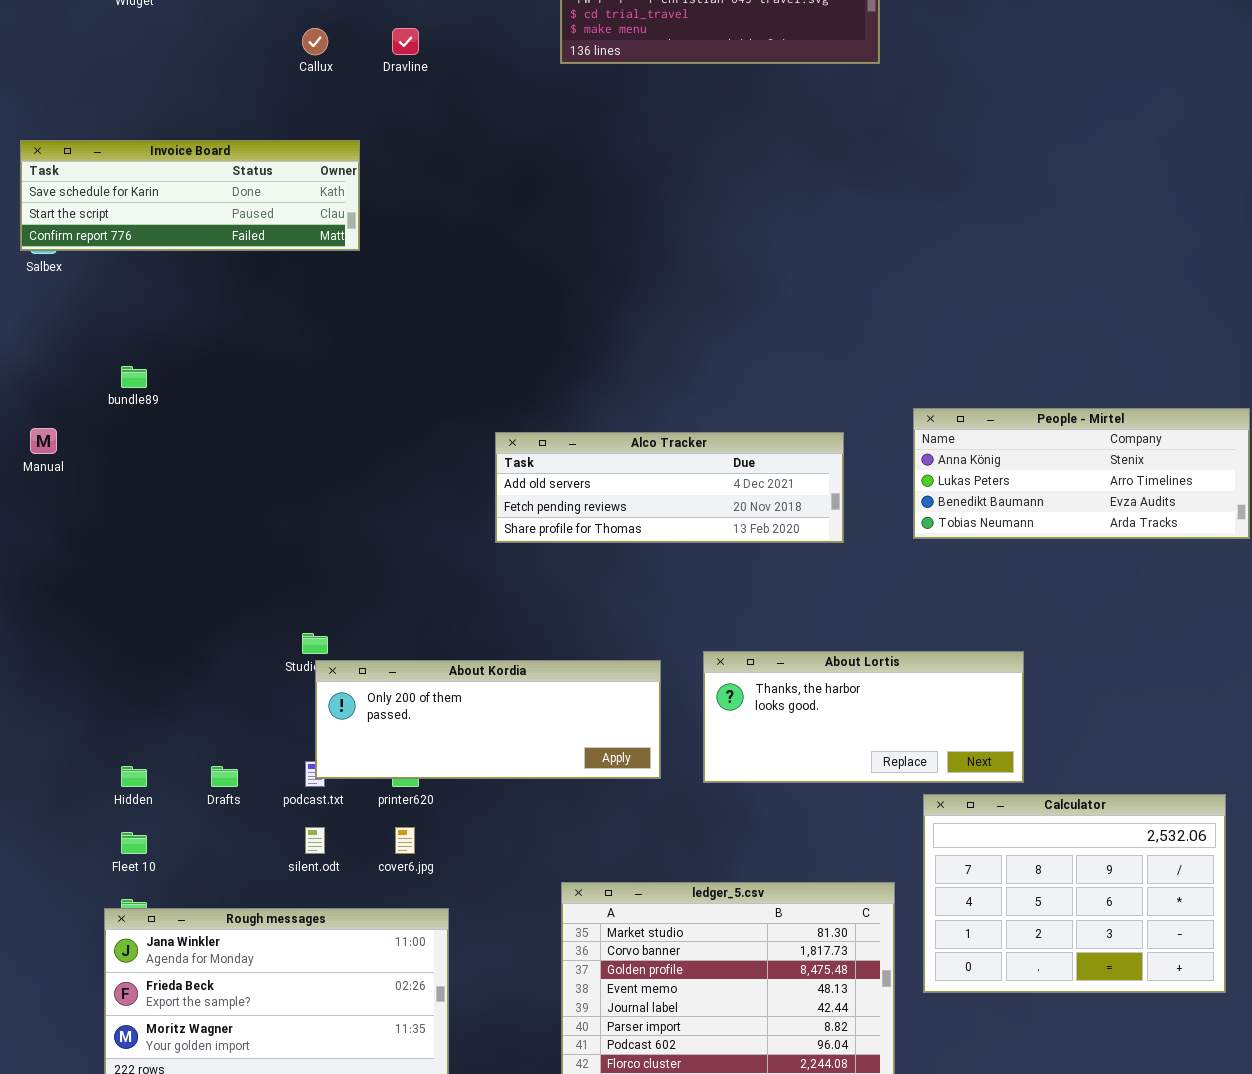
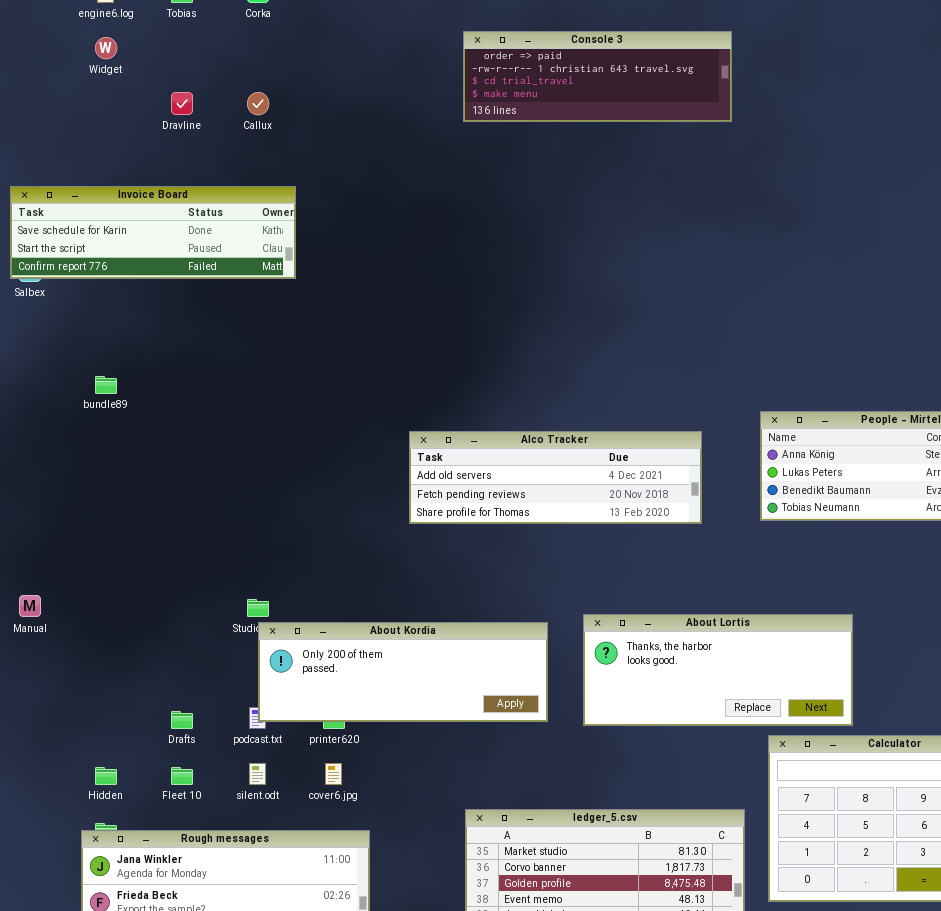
Dravline: [392,28,419,55] -> [171,92,193,115], moved
Manual: [30,428,57,454] -> [19,595,41,617], moved
Hidden: [121,766,147,787] -> [95,767,117,785], moved
Fleet 10: [121,832,147,854] -> [171,767,193,785], moved

